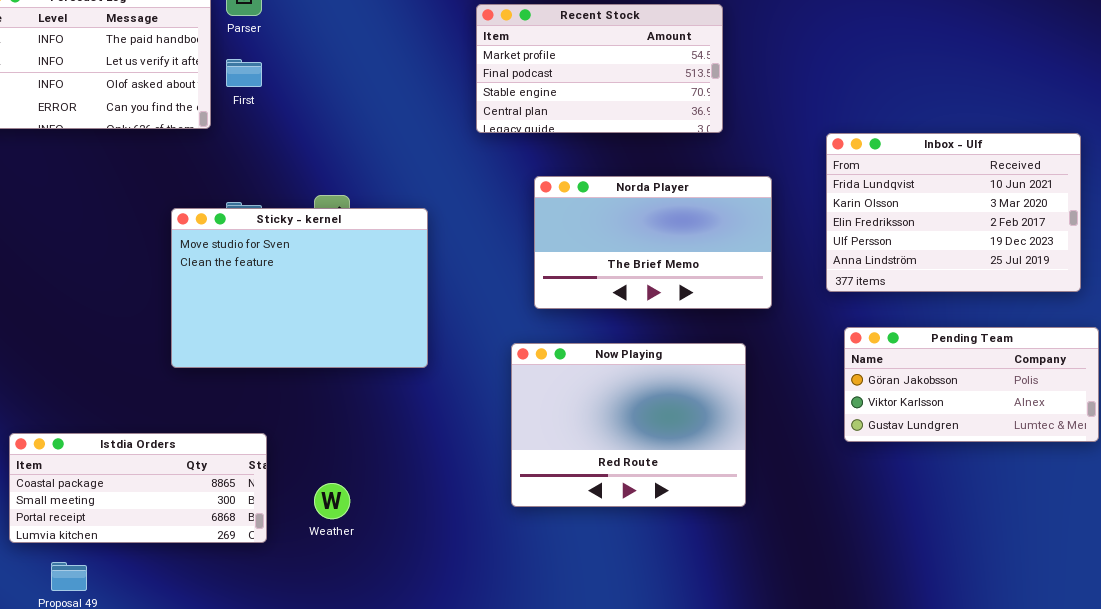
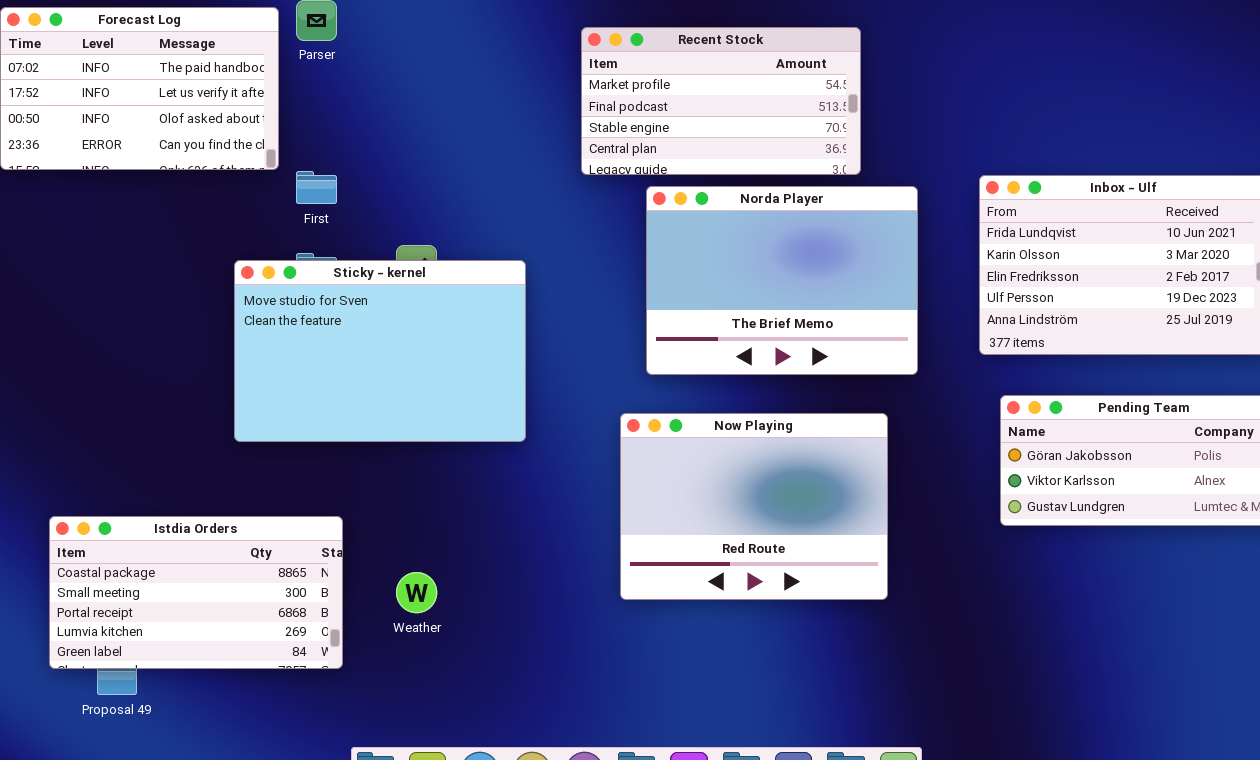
First: [226,59,262,87] -> [296,171,337,204], moved
Norda Player: [534,176,772,309] -> [646,186,918,375], resized
Istdia Orders: [9,433,267,543] -> [49,516,343,669], resized

